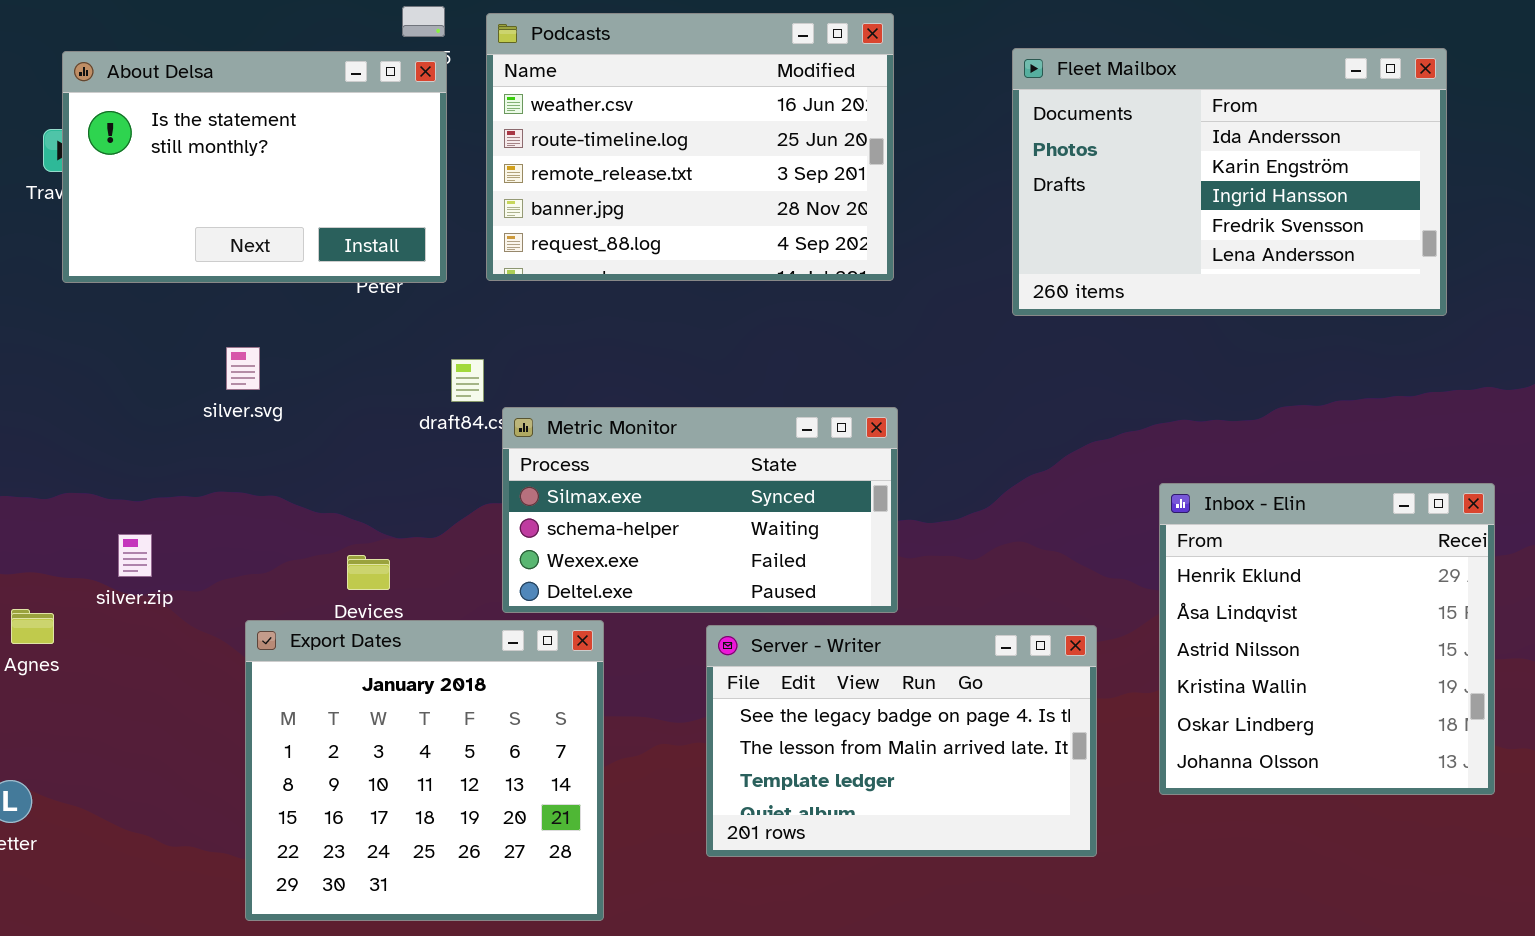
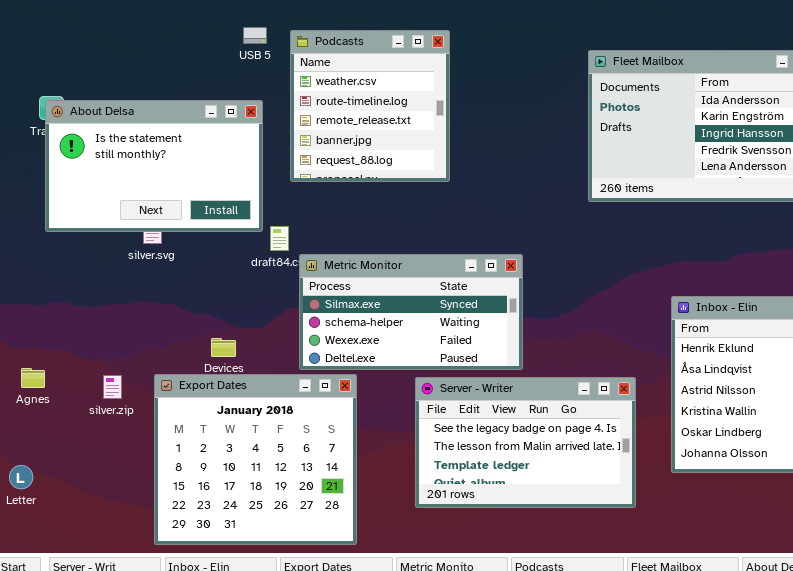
Podcasts: [486,13,894,281] -> [290,30,450,182], resized
About Delsa: [62,51,447,283] -> [45,100,263,232], moved
silver.zip: [118,534,152,577] -> [103,375,122,399], moved

